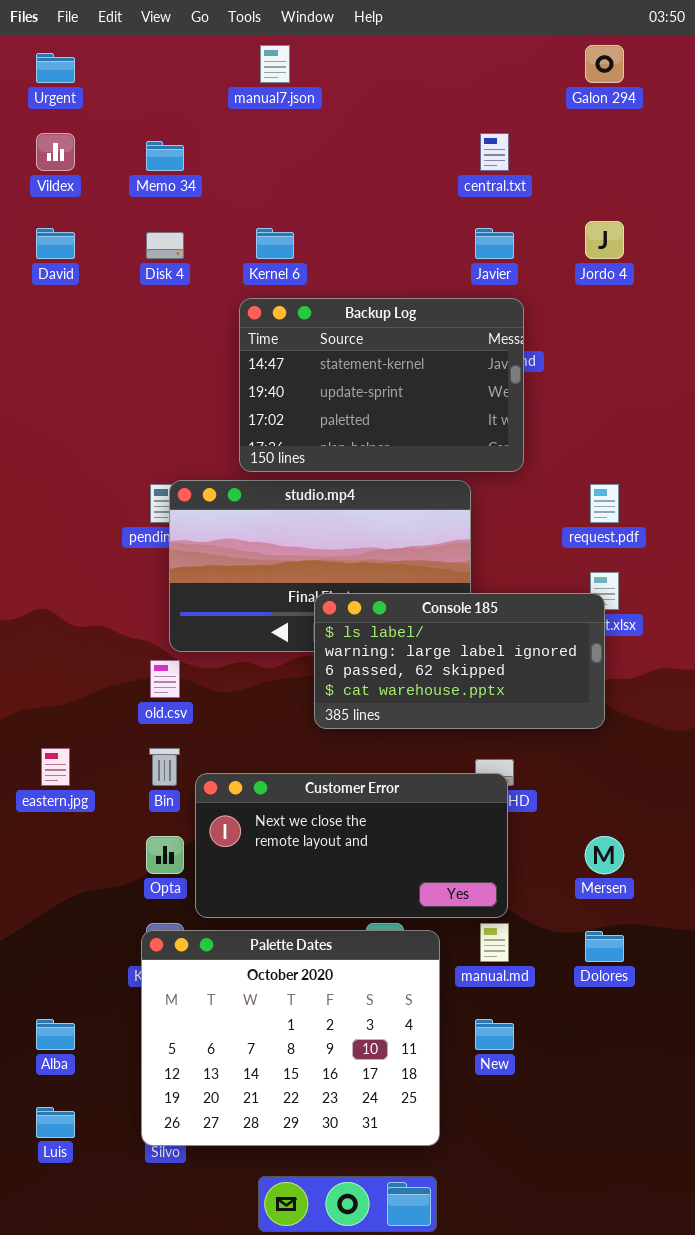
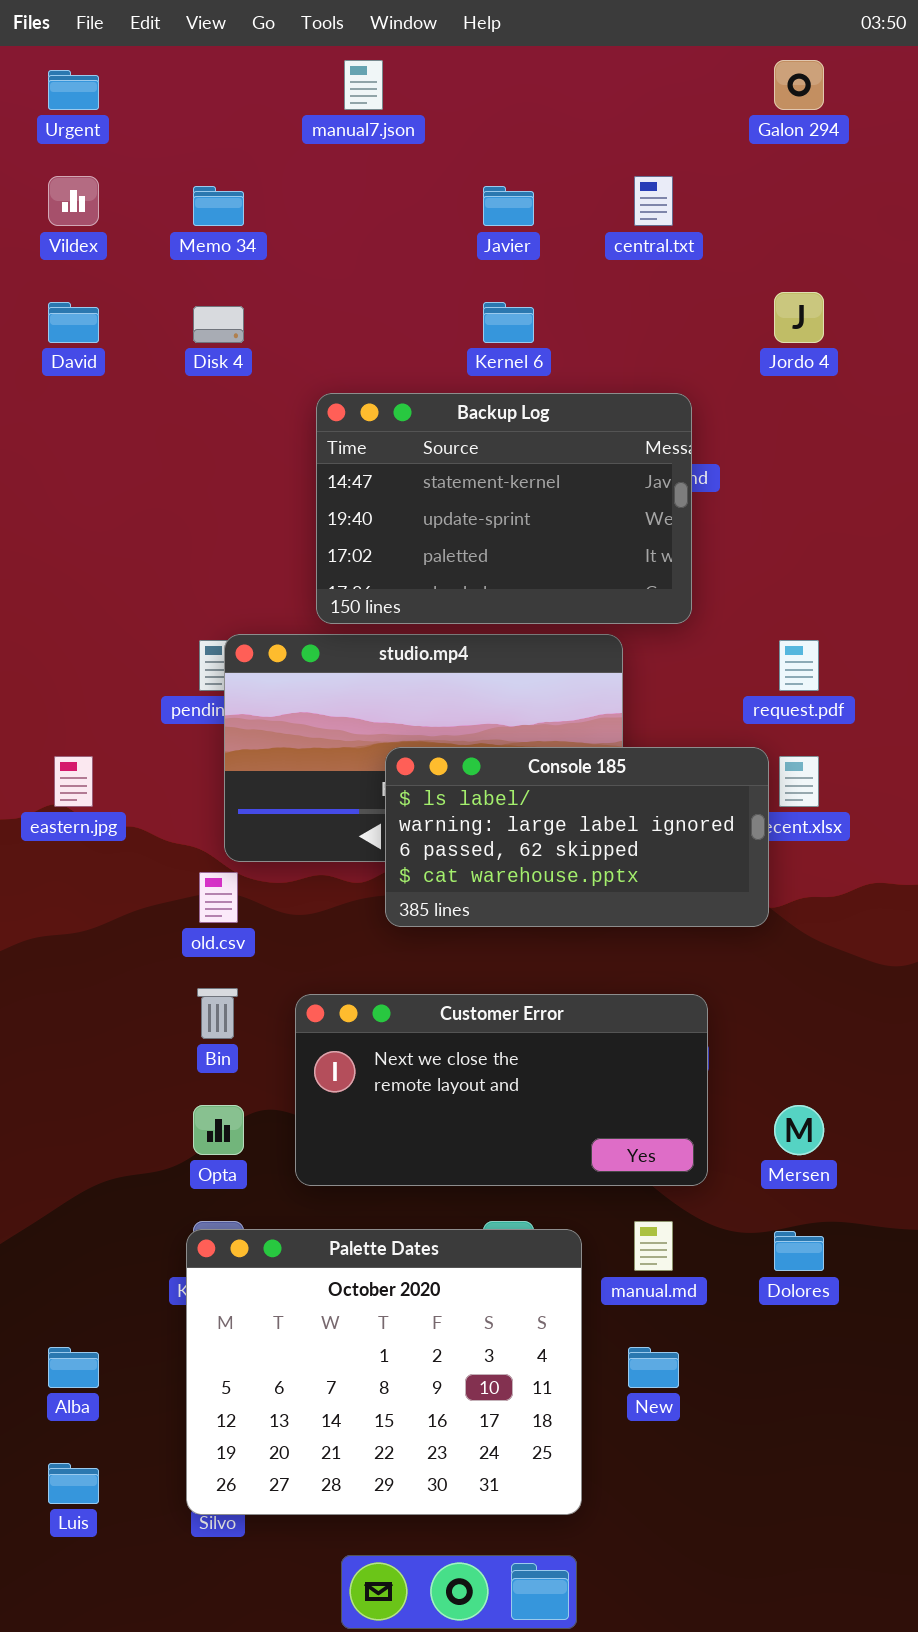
Kernel 6: [256,228,294,259] -> [483,302,534,343], moved
Javier: [475,228,514,259] -> [483,186,534,226], moved
Console 185: [314,593,605,729] -> [385,747,769,927], moved
eastern.jpg: [41,748,70,786] -> [54,756,93,807], moved
Customer Error: [195,773,508,918] -> [295,994,708,1186], moved

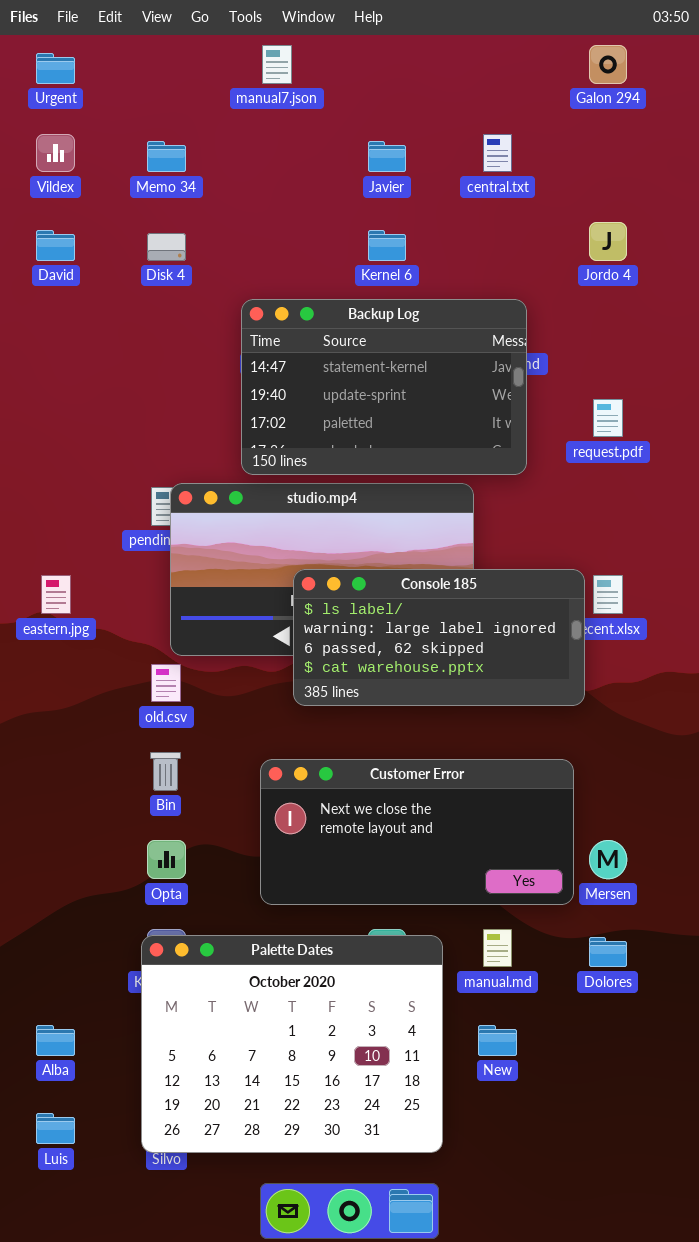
request.pdf: [779,640,819,691] -> [593,399,623,437], moved
Customer Error: [295,994,708,1186] -> [260,759,574,905], moved

